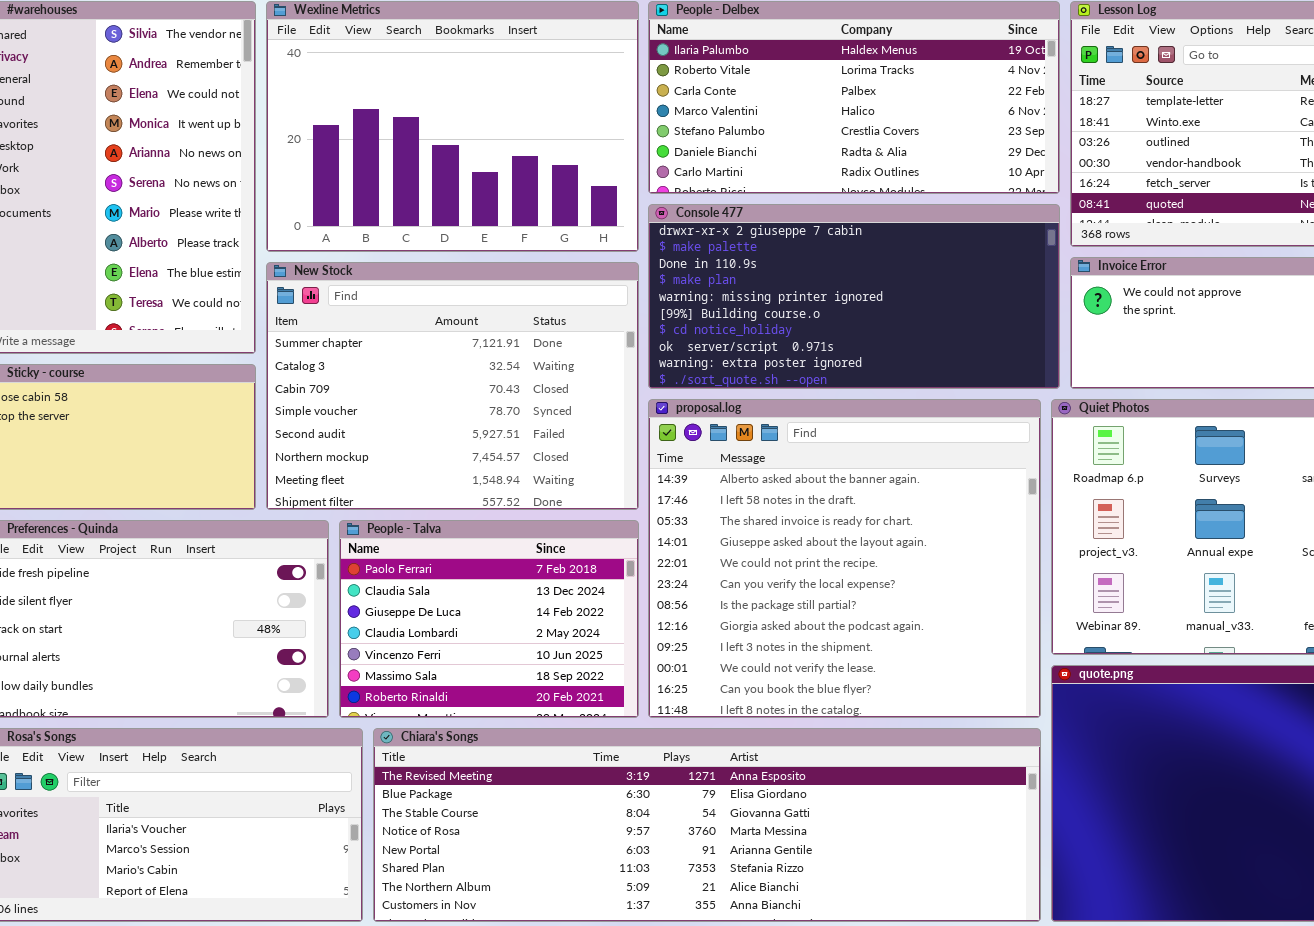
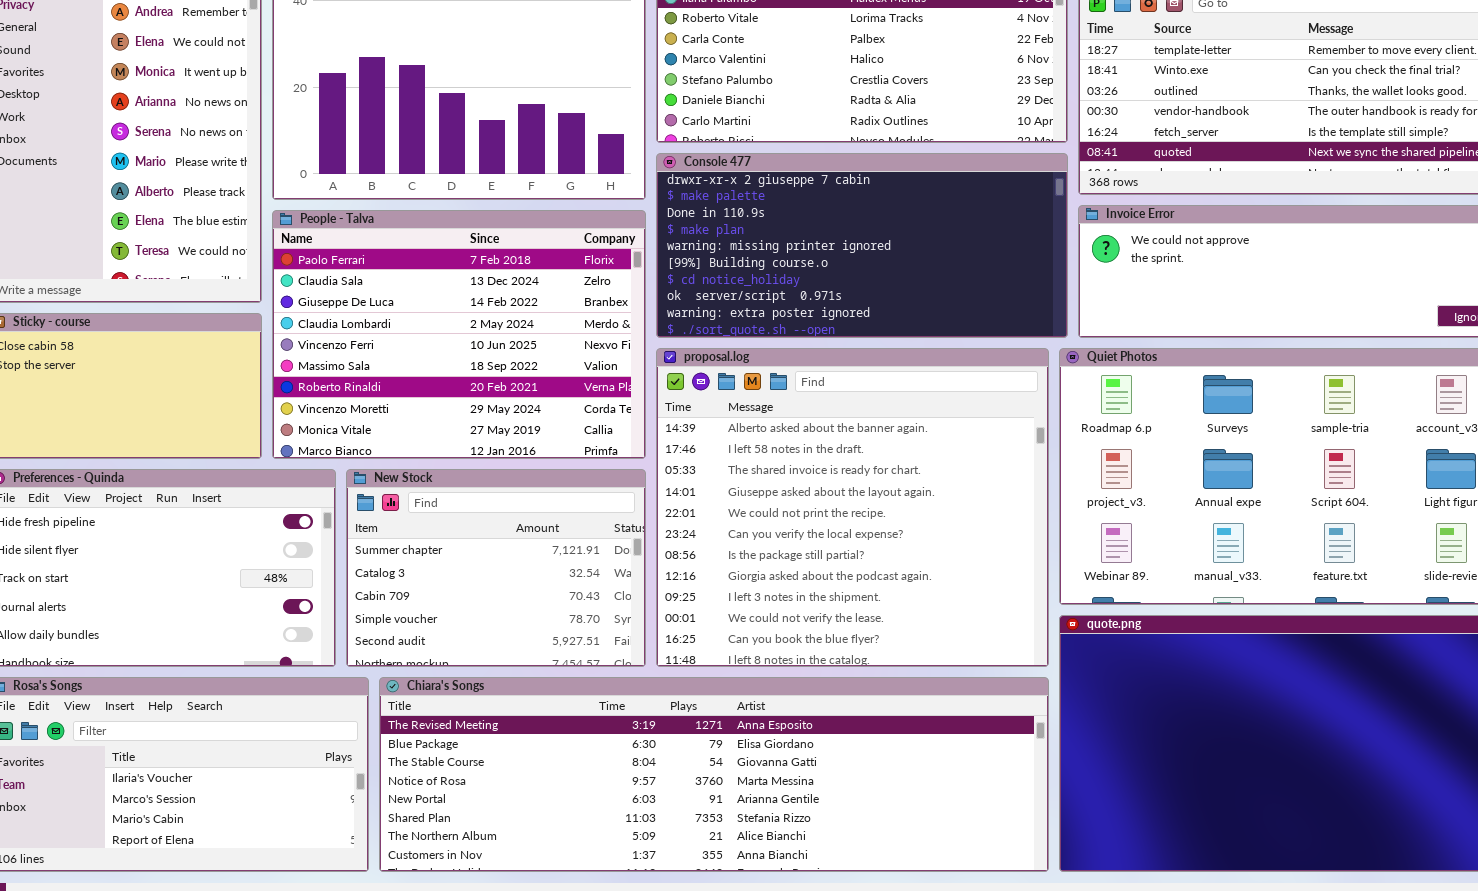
New Stock: [266,262,639,510] -> [346,469,646,667], moved, resized
People - Talva: [339,520,639,718] -> [272,210,646,459], moved, resized

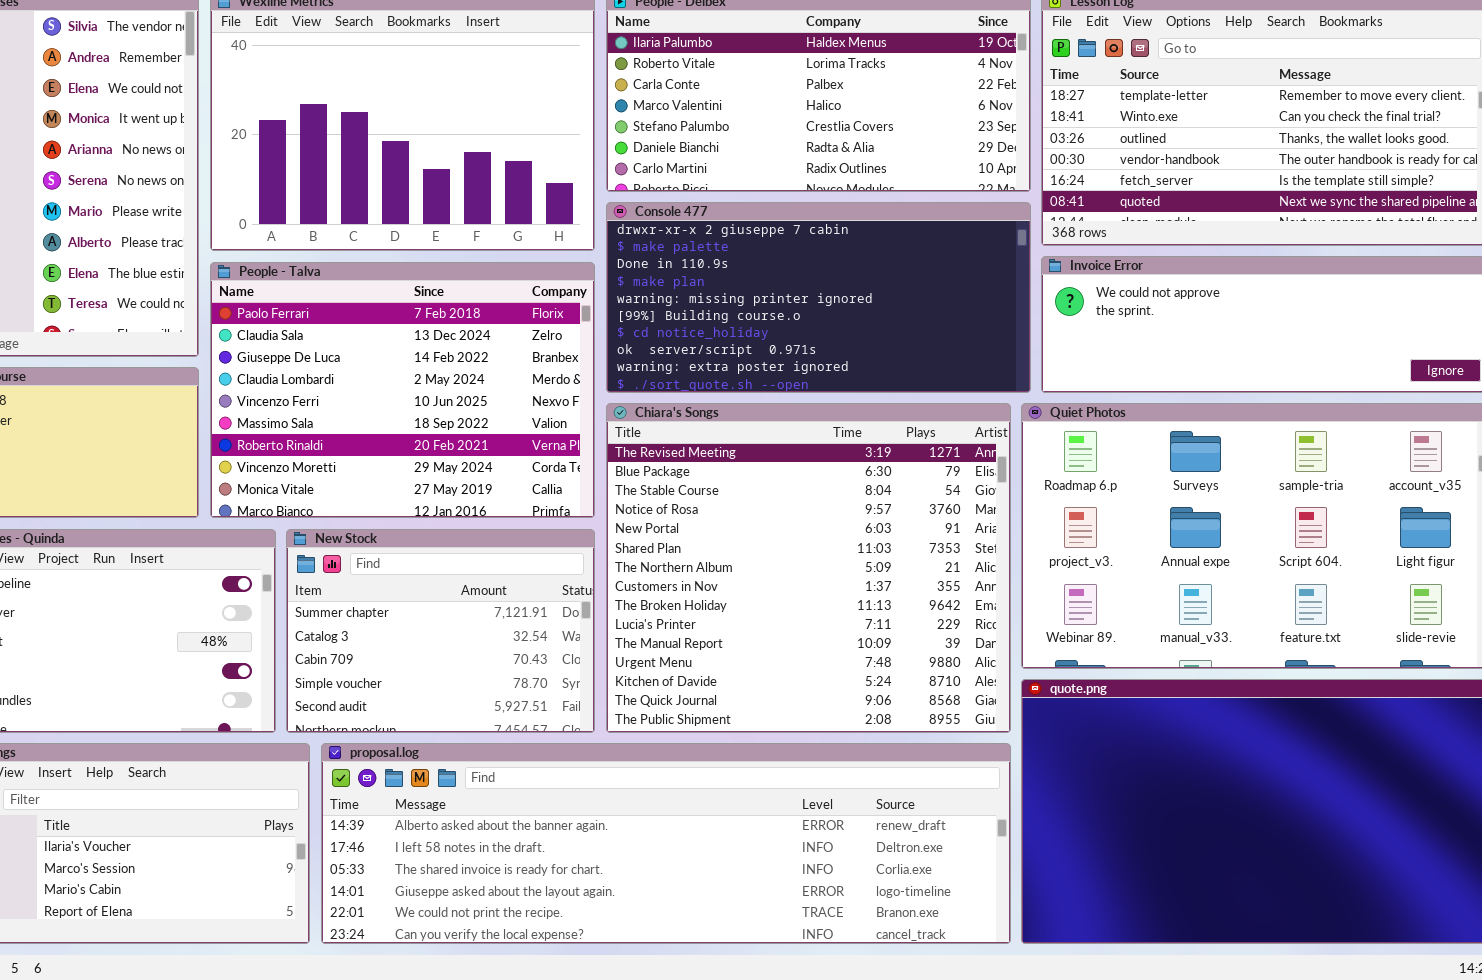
proposal.log: [656,348,1049,667] -> [321,743,1011,944], moved, resized
Chiara's Songs: [379,677,1049,872] -> [606,403,1011,733], moved, resized

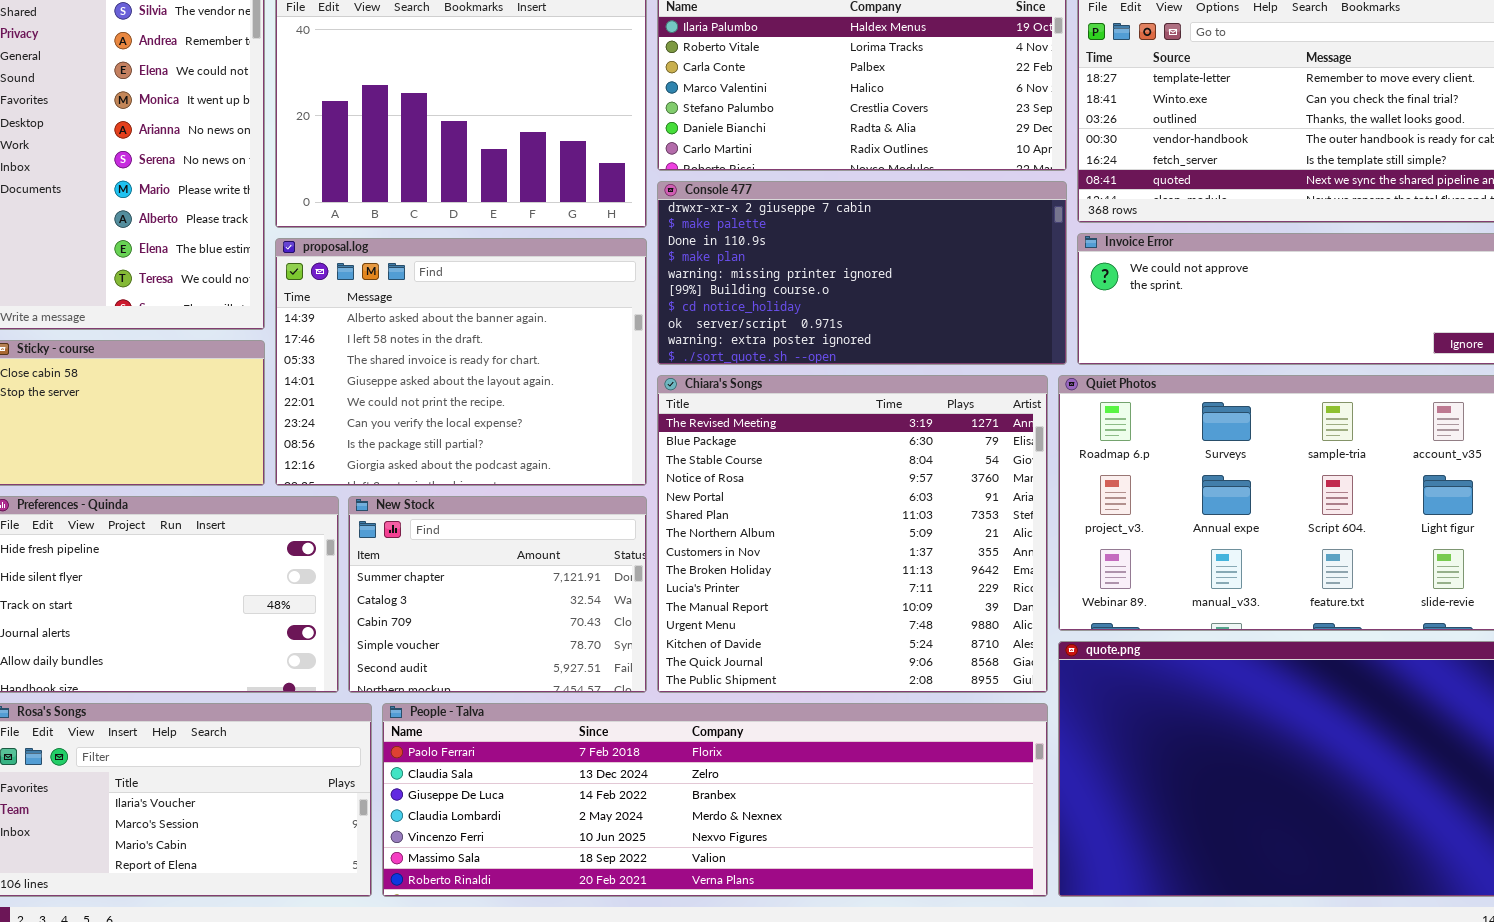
People - Talva: [210,262,595,518] -> [382,703,1048,897], moved, resized
proposal.log: [321,743,1011,944] -> [275,238,647,486], moved, resized

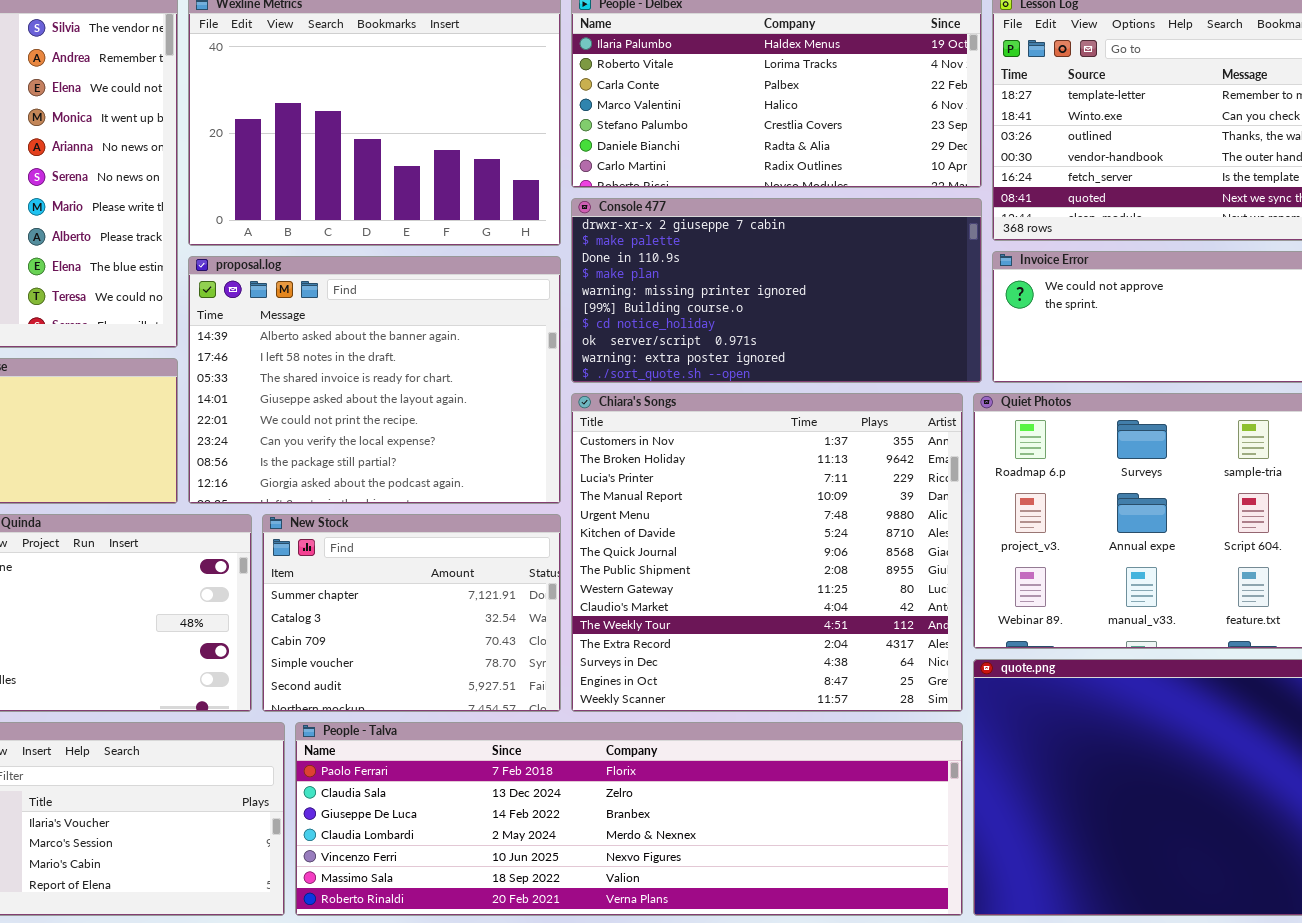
Chiara's Songs: [657,375,1048,693] -> [571,393,963,712], scrolled down 7 rows

